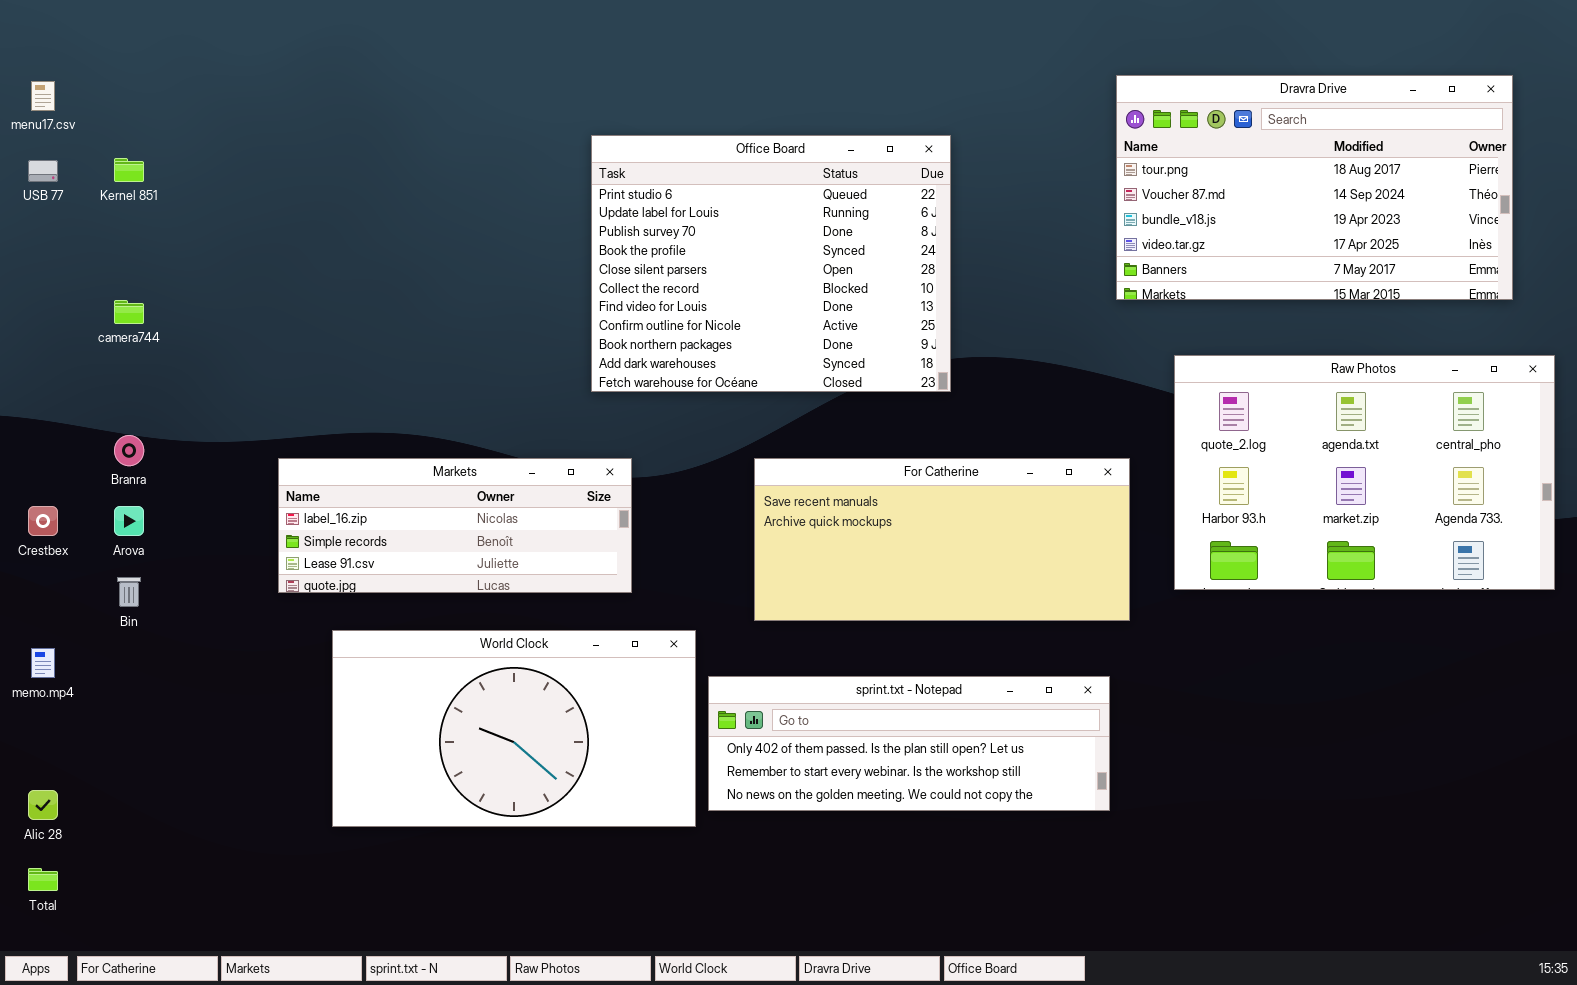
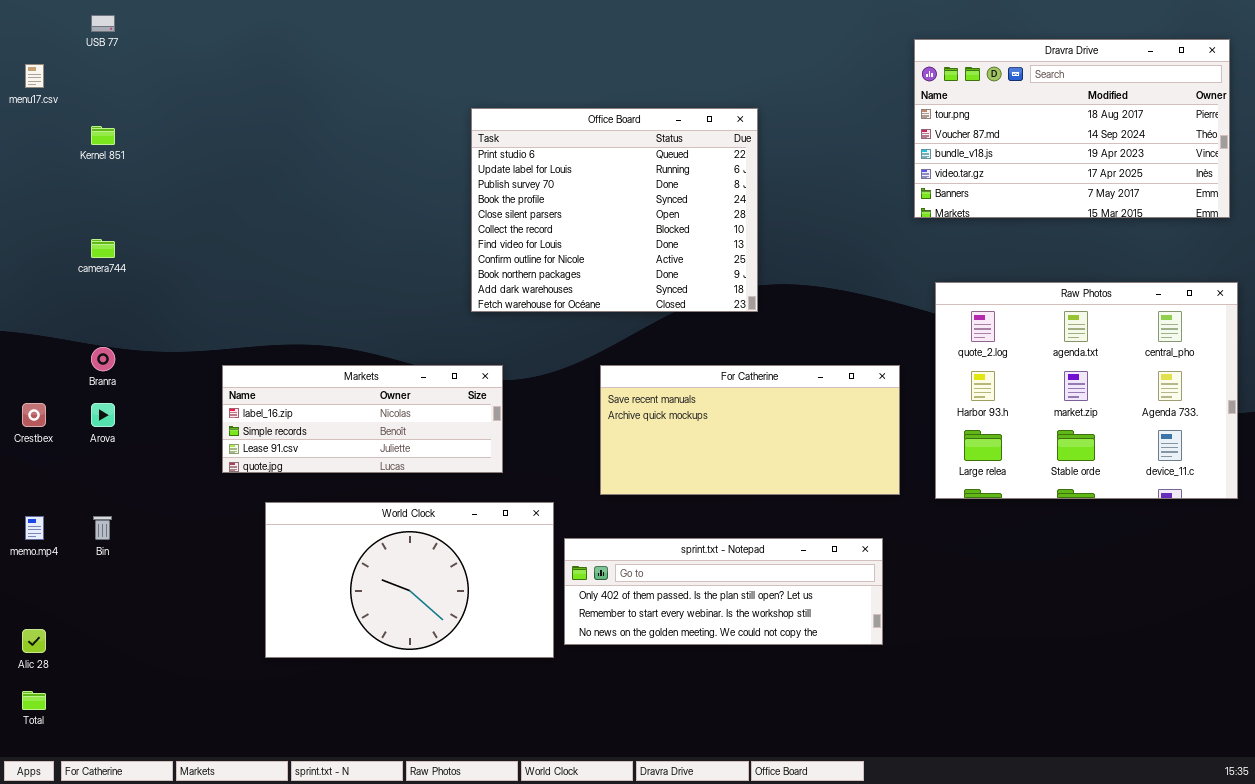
Dravra Drive: [1116,75,1513,300] -> [914,39,1230,218], moved
USB 77: [28,160,58,182] -> [91,15,115,32], moved
Raw Photos: [1174,355,1555,590] -> [935,282,1238,499], resized
Bin: [117,577,141,607] -> [93,516,112,540], moved

